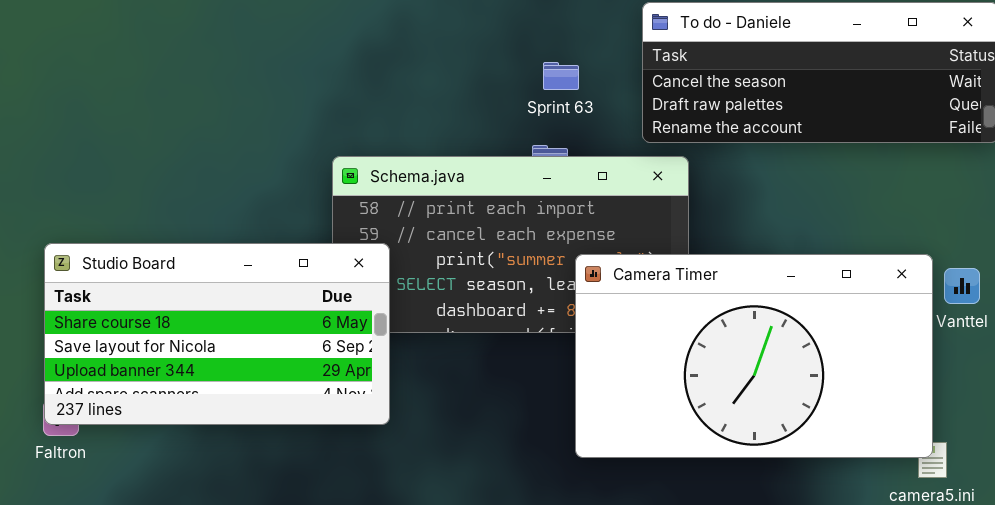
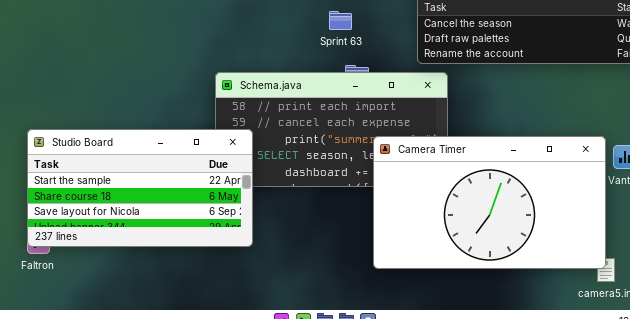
Sprint 63: [543,62,579,90] -> [329,11,352,30], moved
Studio Board: [44,243,390,425] -> [27,129,253,247], scrolled up 1 row

